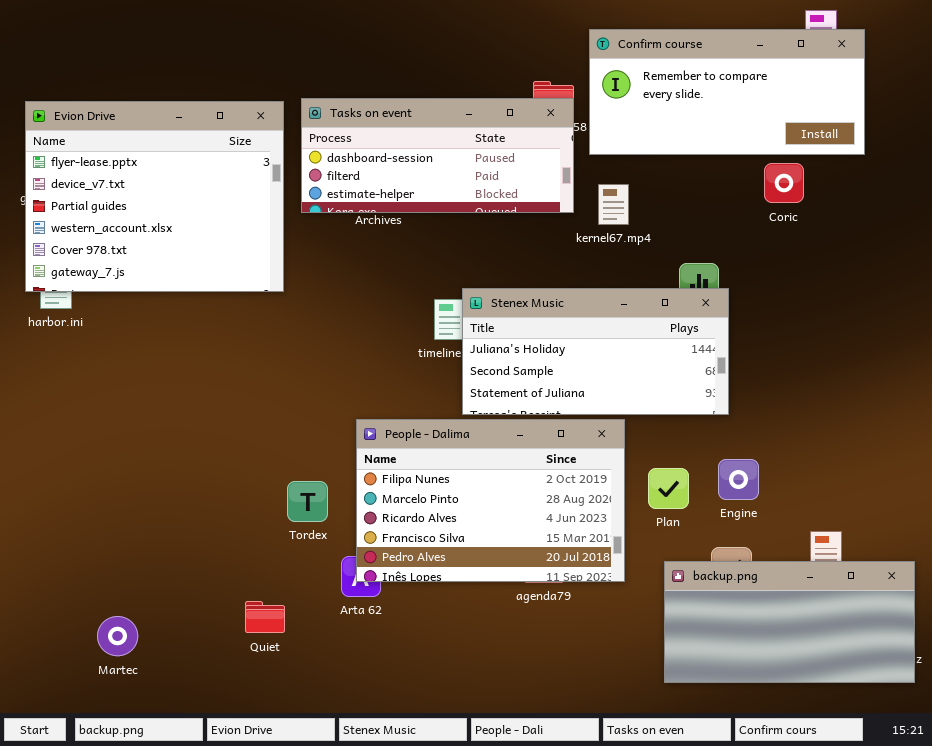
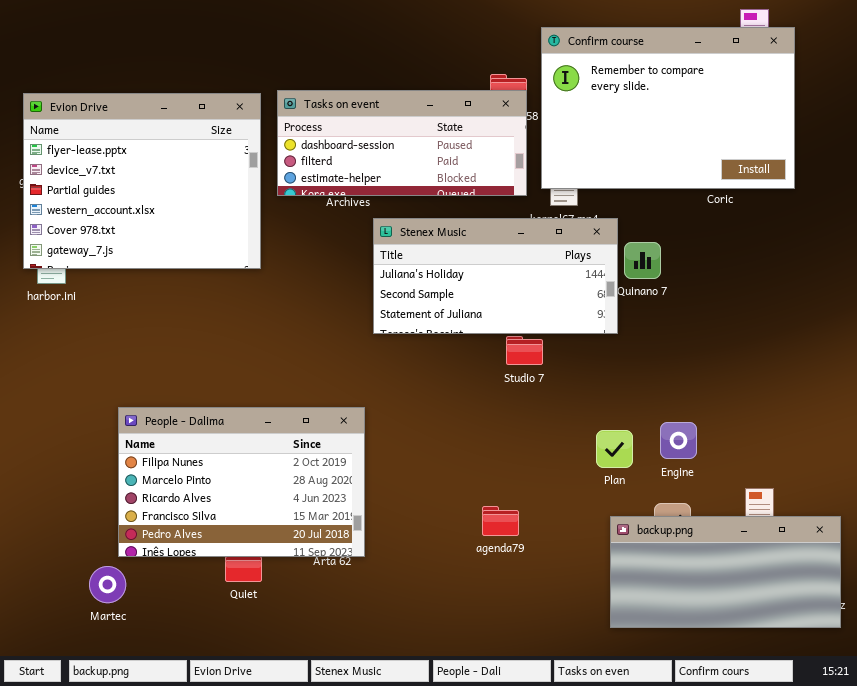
Confirm course: [589,29,865,155] -> [541,27,795,189], resized
Stenex Music: [462,288,729,415] -> [373,218,618,334], moved
People - Dalima: [356,419,625,582] -> [118,407,365,557], moved

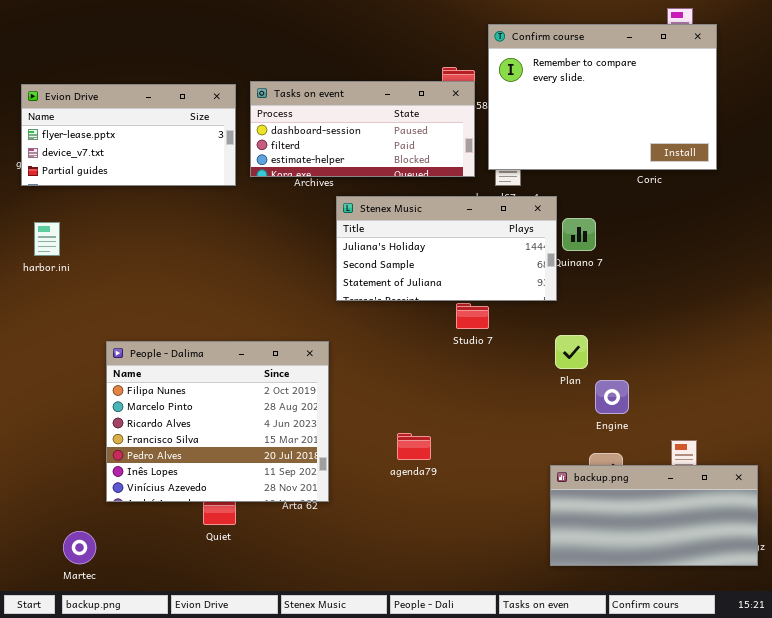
Evion Drive: [23,93,261,269] -> [21,84,236,186], resized
People - Dalima: [118,407,365,557] -> [106,341,329,502], resized
Plan: [596,430,633,468] -> [555,335,588,369], moved
agenda79: [482,506,519,536] -> [397,433,431,460], moved
Martec: [89,566,126,603] -> [63,531,96,564], moved

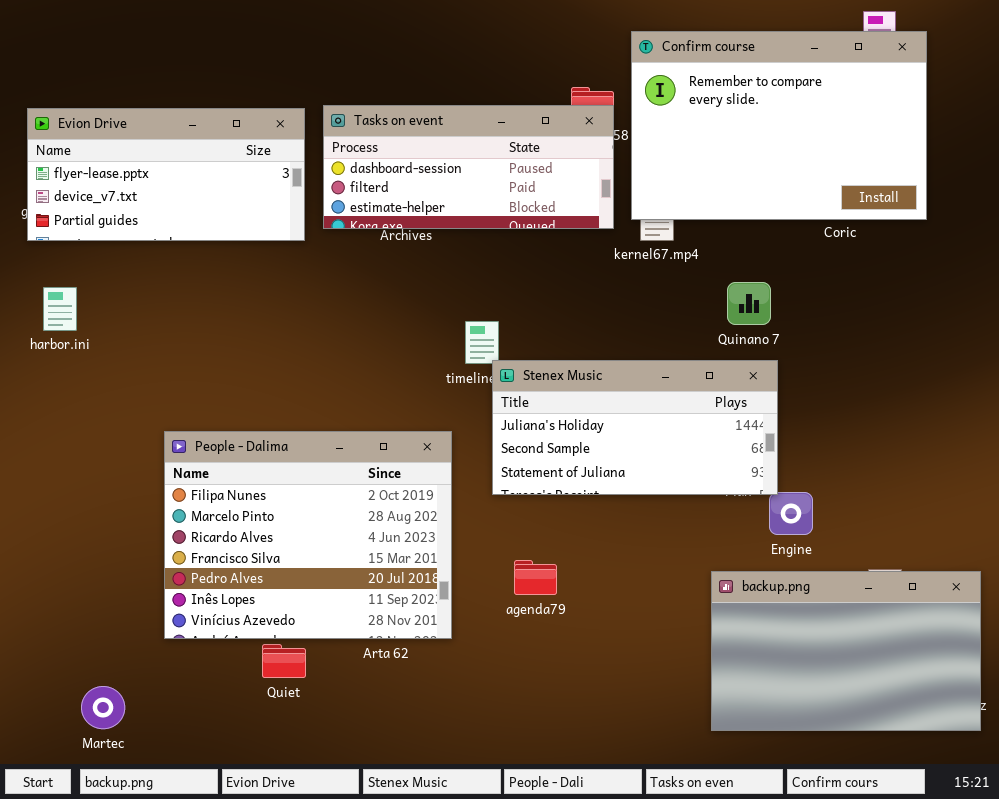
Stenex Music: [336,196,557,301] -> [492,360,778,495], moved
People - Dalima: [106,341,329,502] -> [164,431,452,639], moved
backup.png: [550,465,758,566] -> [711,571,981,731], resized

